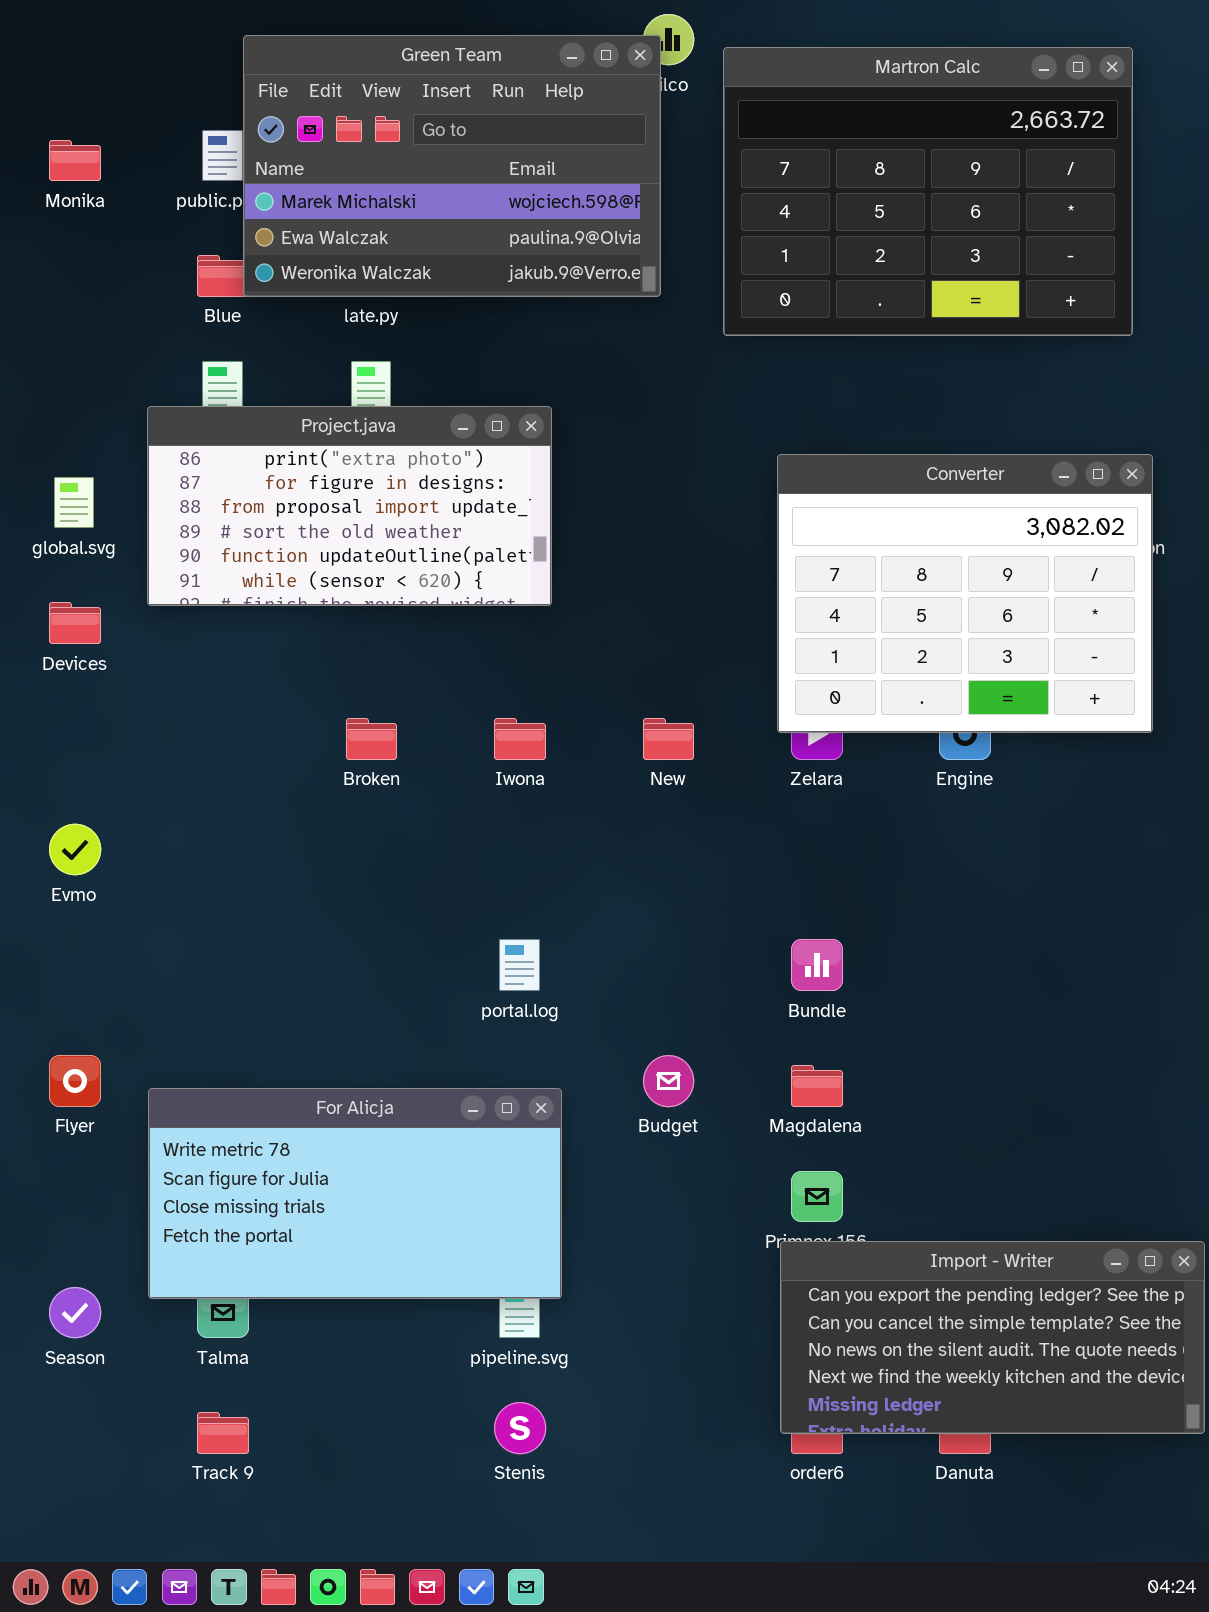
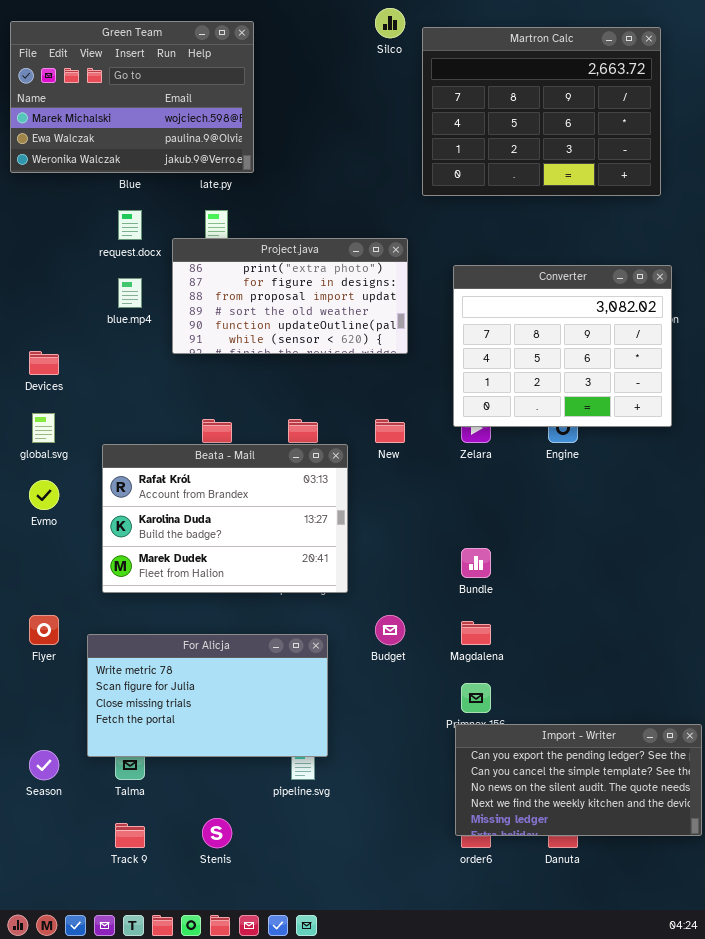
Green Team: [243,35,661,297] -> [10,21,254,173], moved
Project.java: [147,406,552,606] -> [172,238,408,354], moved
global.svg: [54,477,94,528] -> [32,413,55,443], moved
Beata - Mail: none -> [102,444,348,593], opened
Stenis: [494,1402,546,1454] -> [202,818,232,848], moved

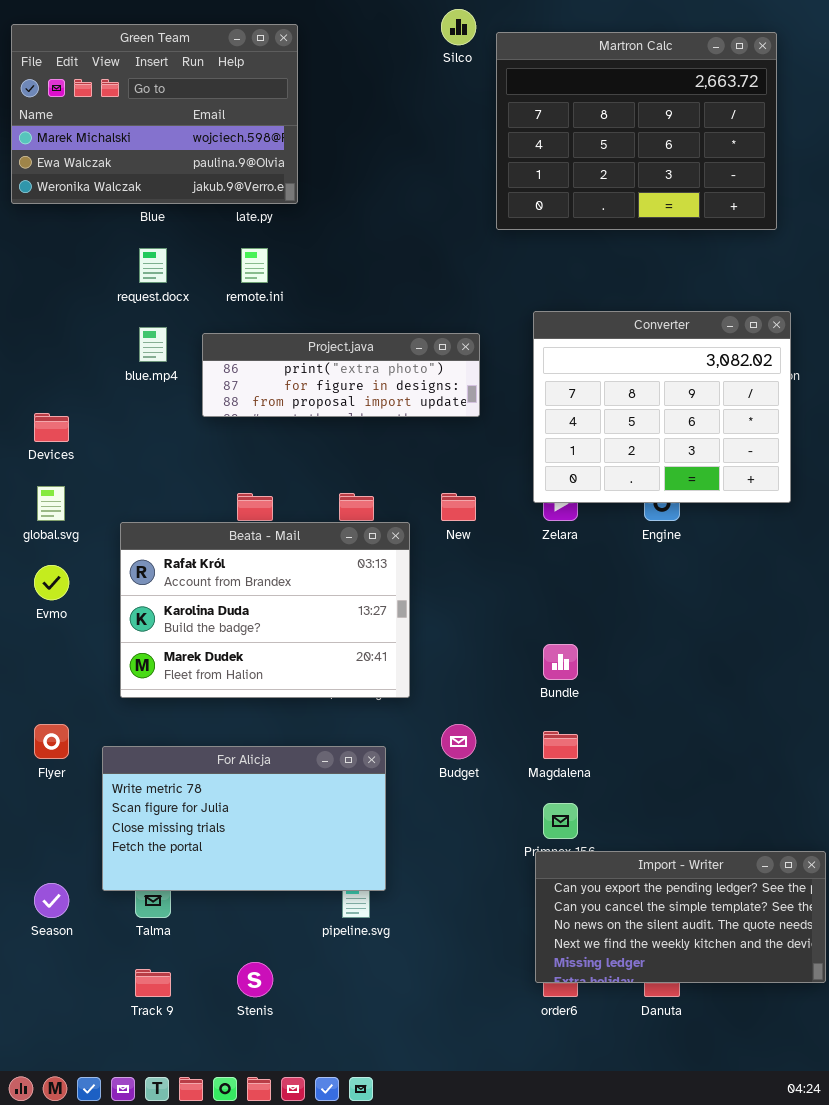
Project.java: [172,238,408,354] -> [202,333,480,417], resized

